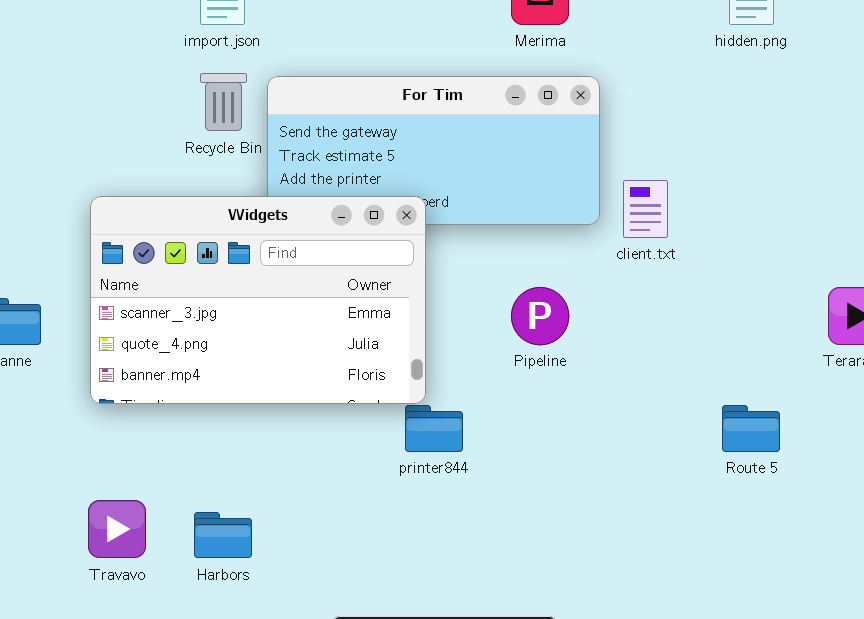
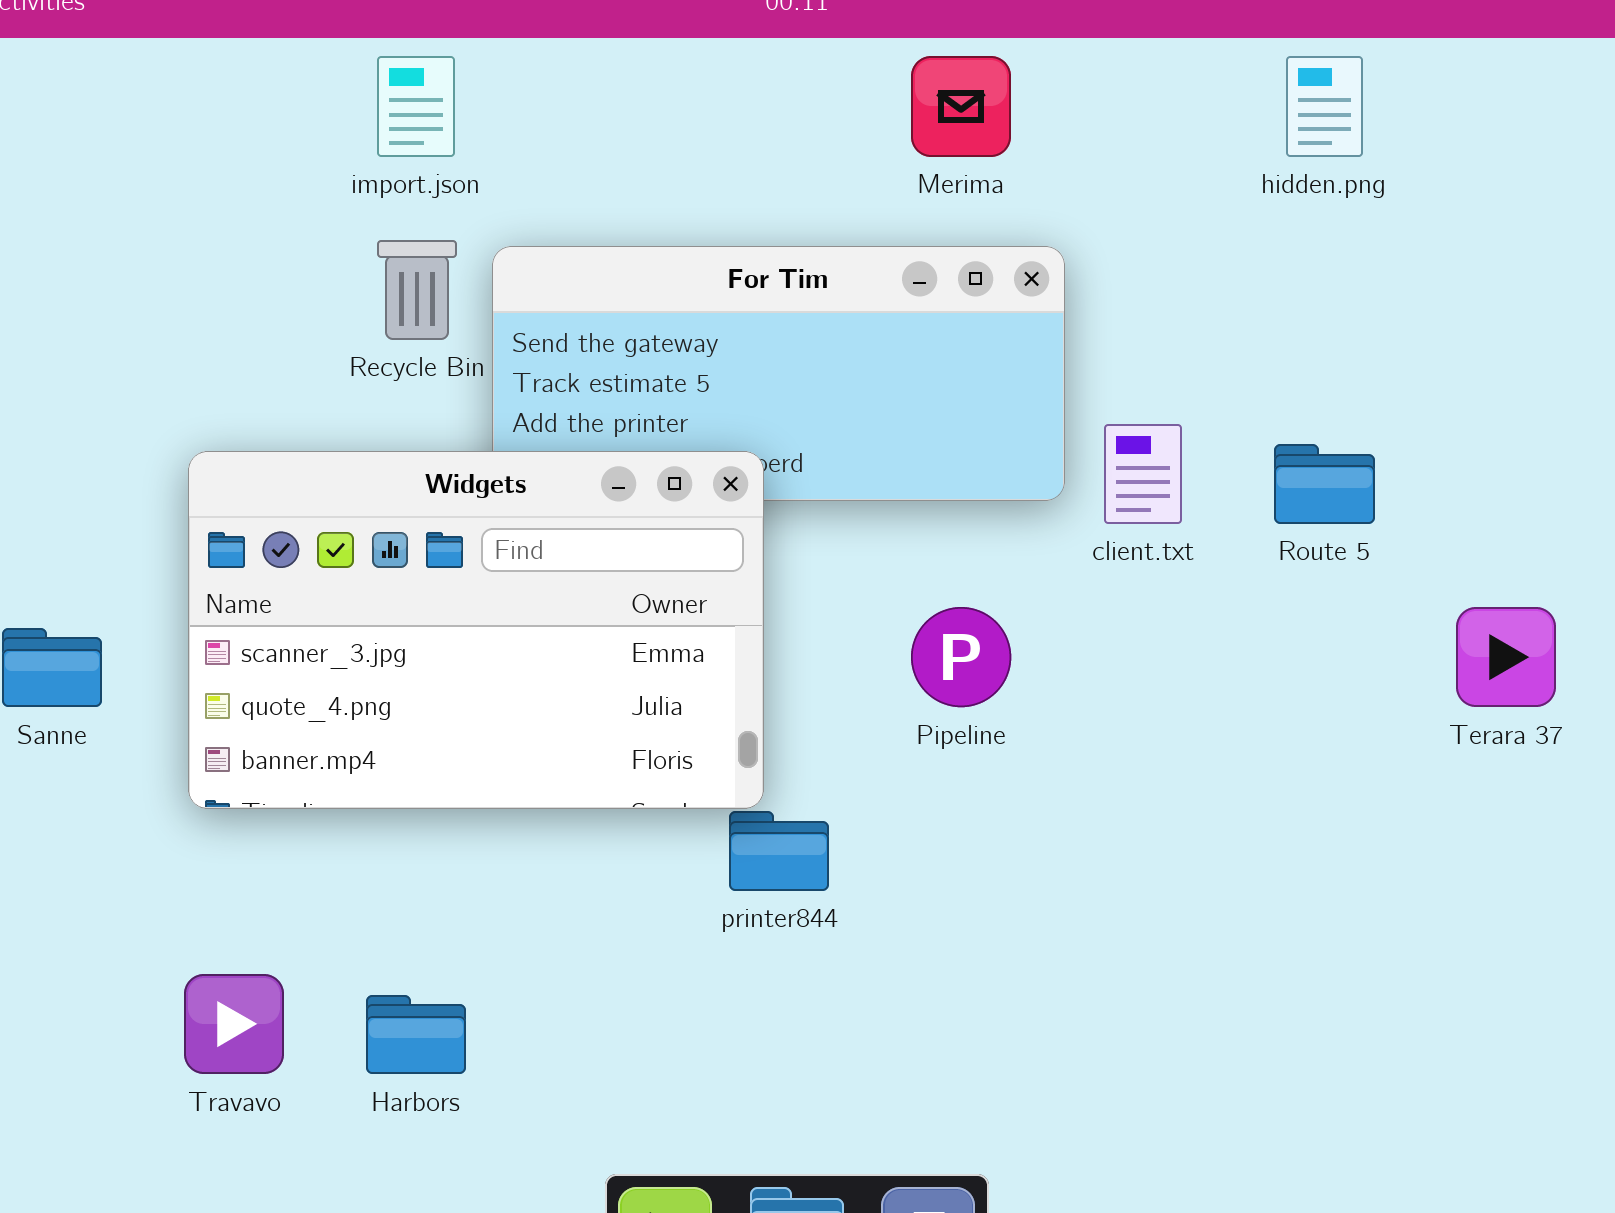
Route 5: [722,405,780,452] -> [1274,444,1375,524], moved

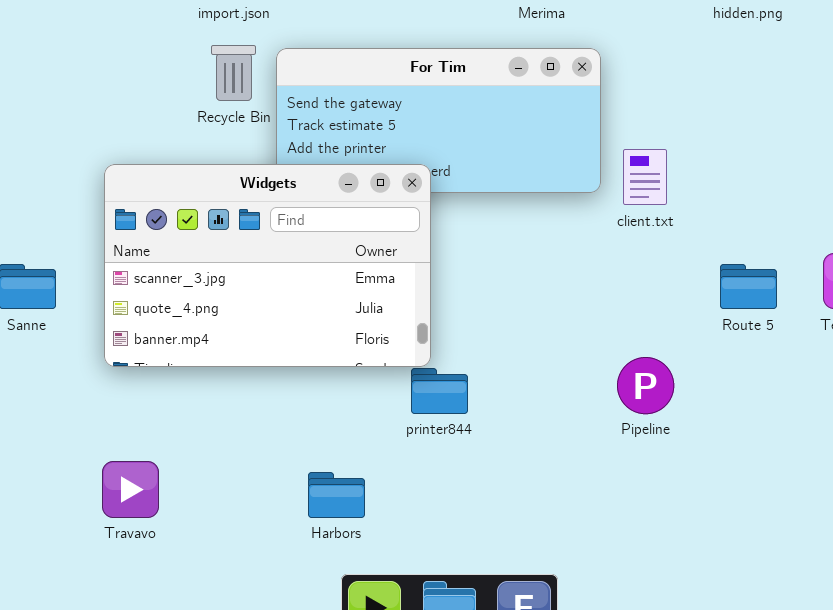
Route 5: [1274,444,1375,524] -> [720,264,777,309], moved
Pipeline: [911,607,1011,707] -> [617,357,674,414], moved
Harbors: [366,995,466,1074] -> [308,472,365,518], moved

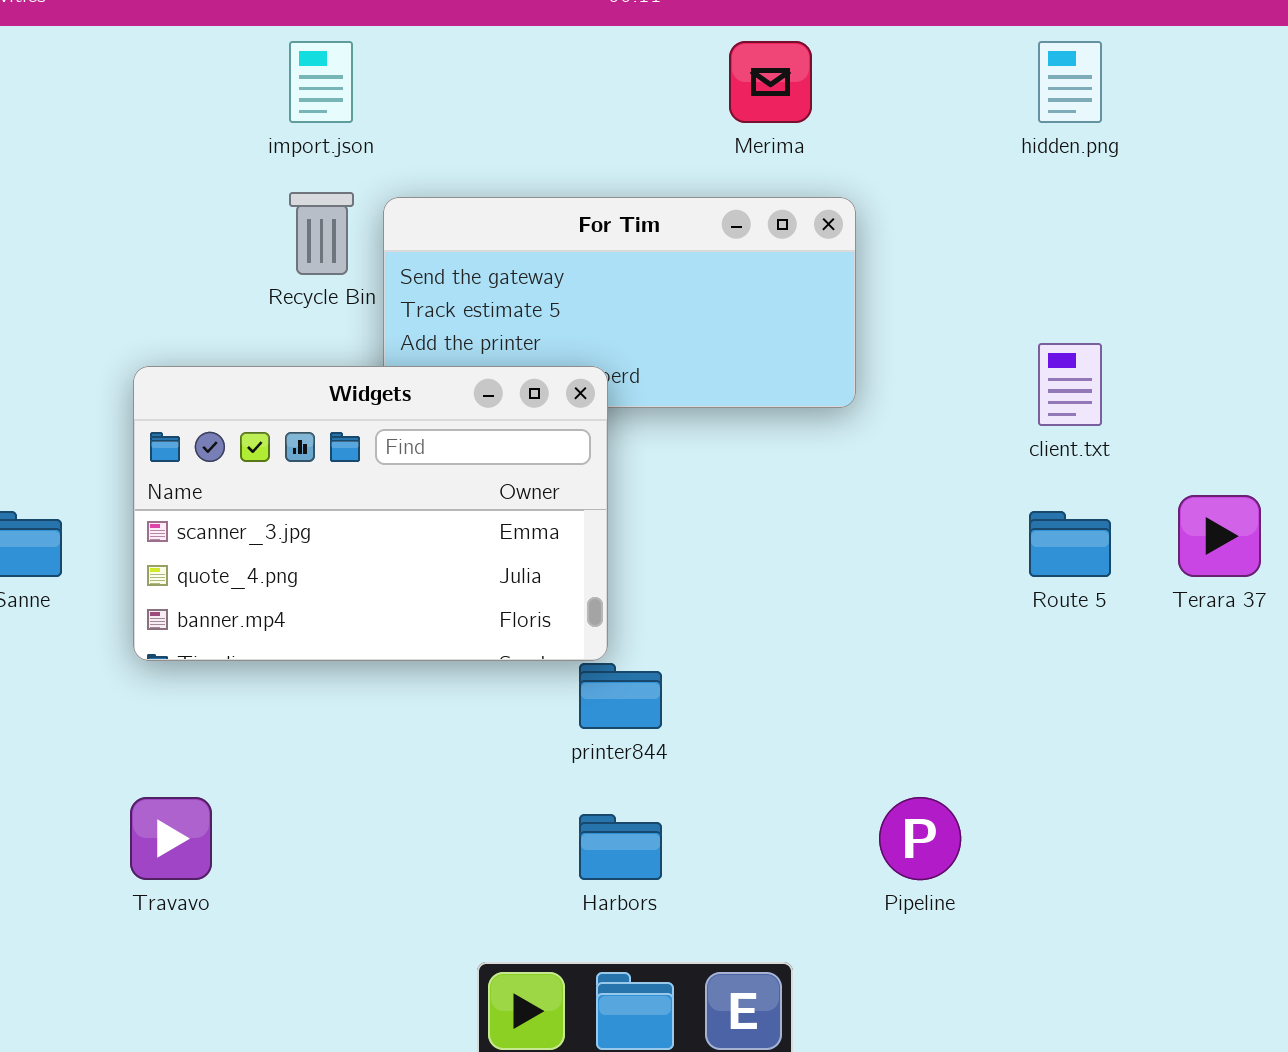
client.txt: [623,149,667,205] -> [1038,343,1102,426], moved
Pipeline: [617,357,674,414] -> [879,797,961,880], moved
Harbors: [308,472,365,518] -> [579,814,662,880], moved

